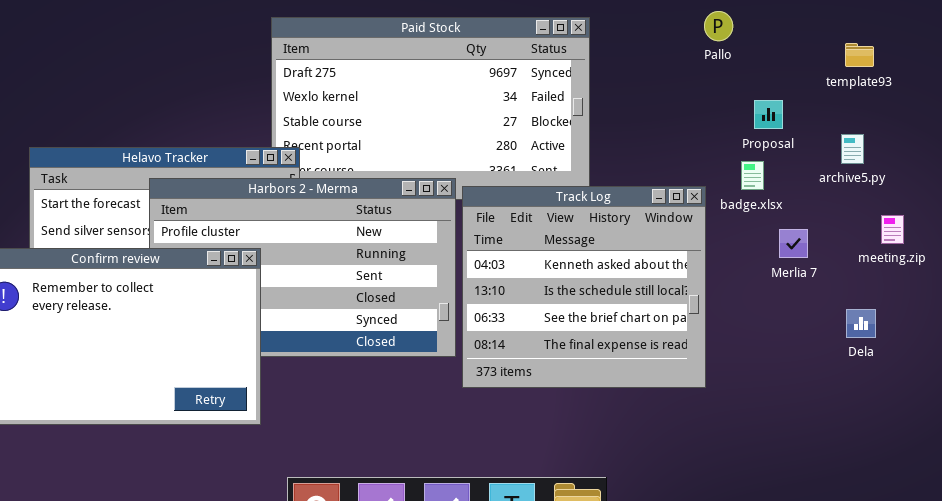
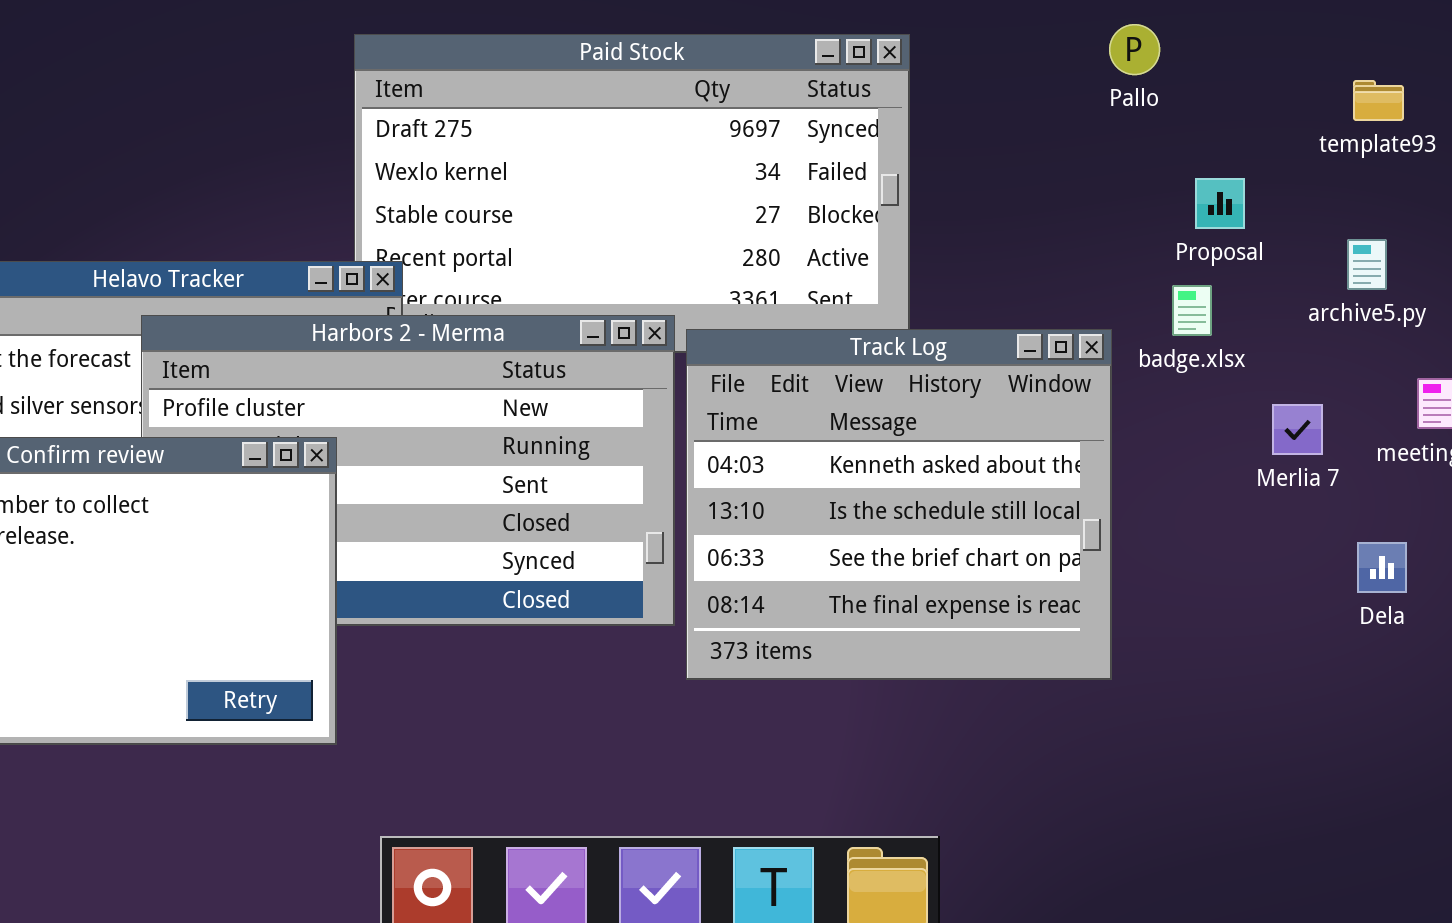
Merlia 7: [779,229,808,258] -> [1272,404,1323,455], moved

